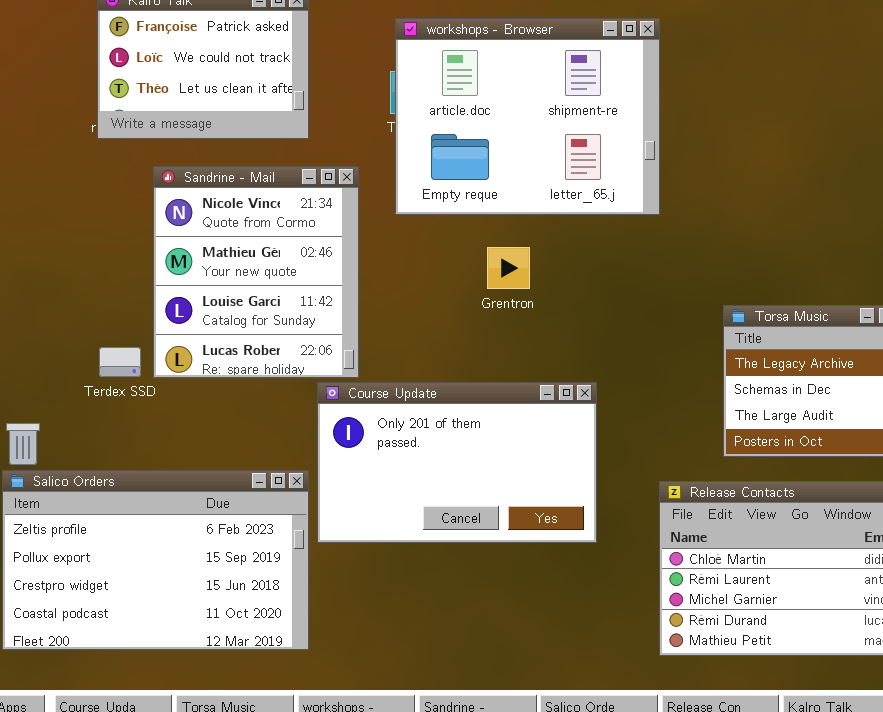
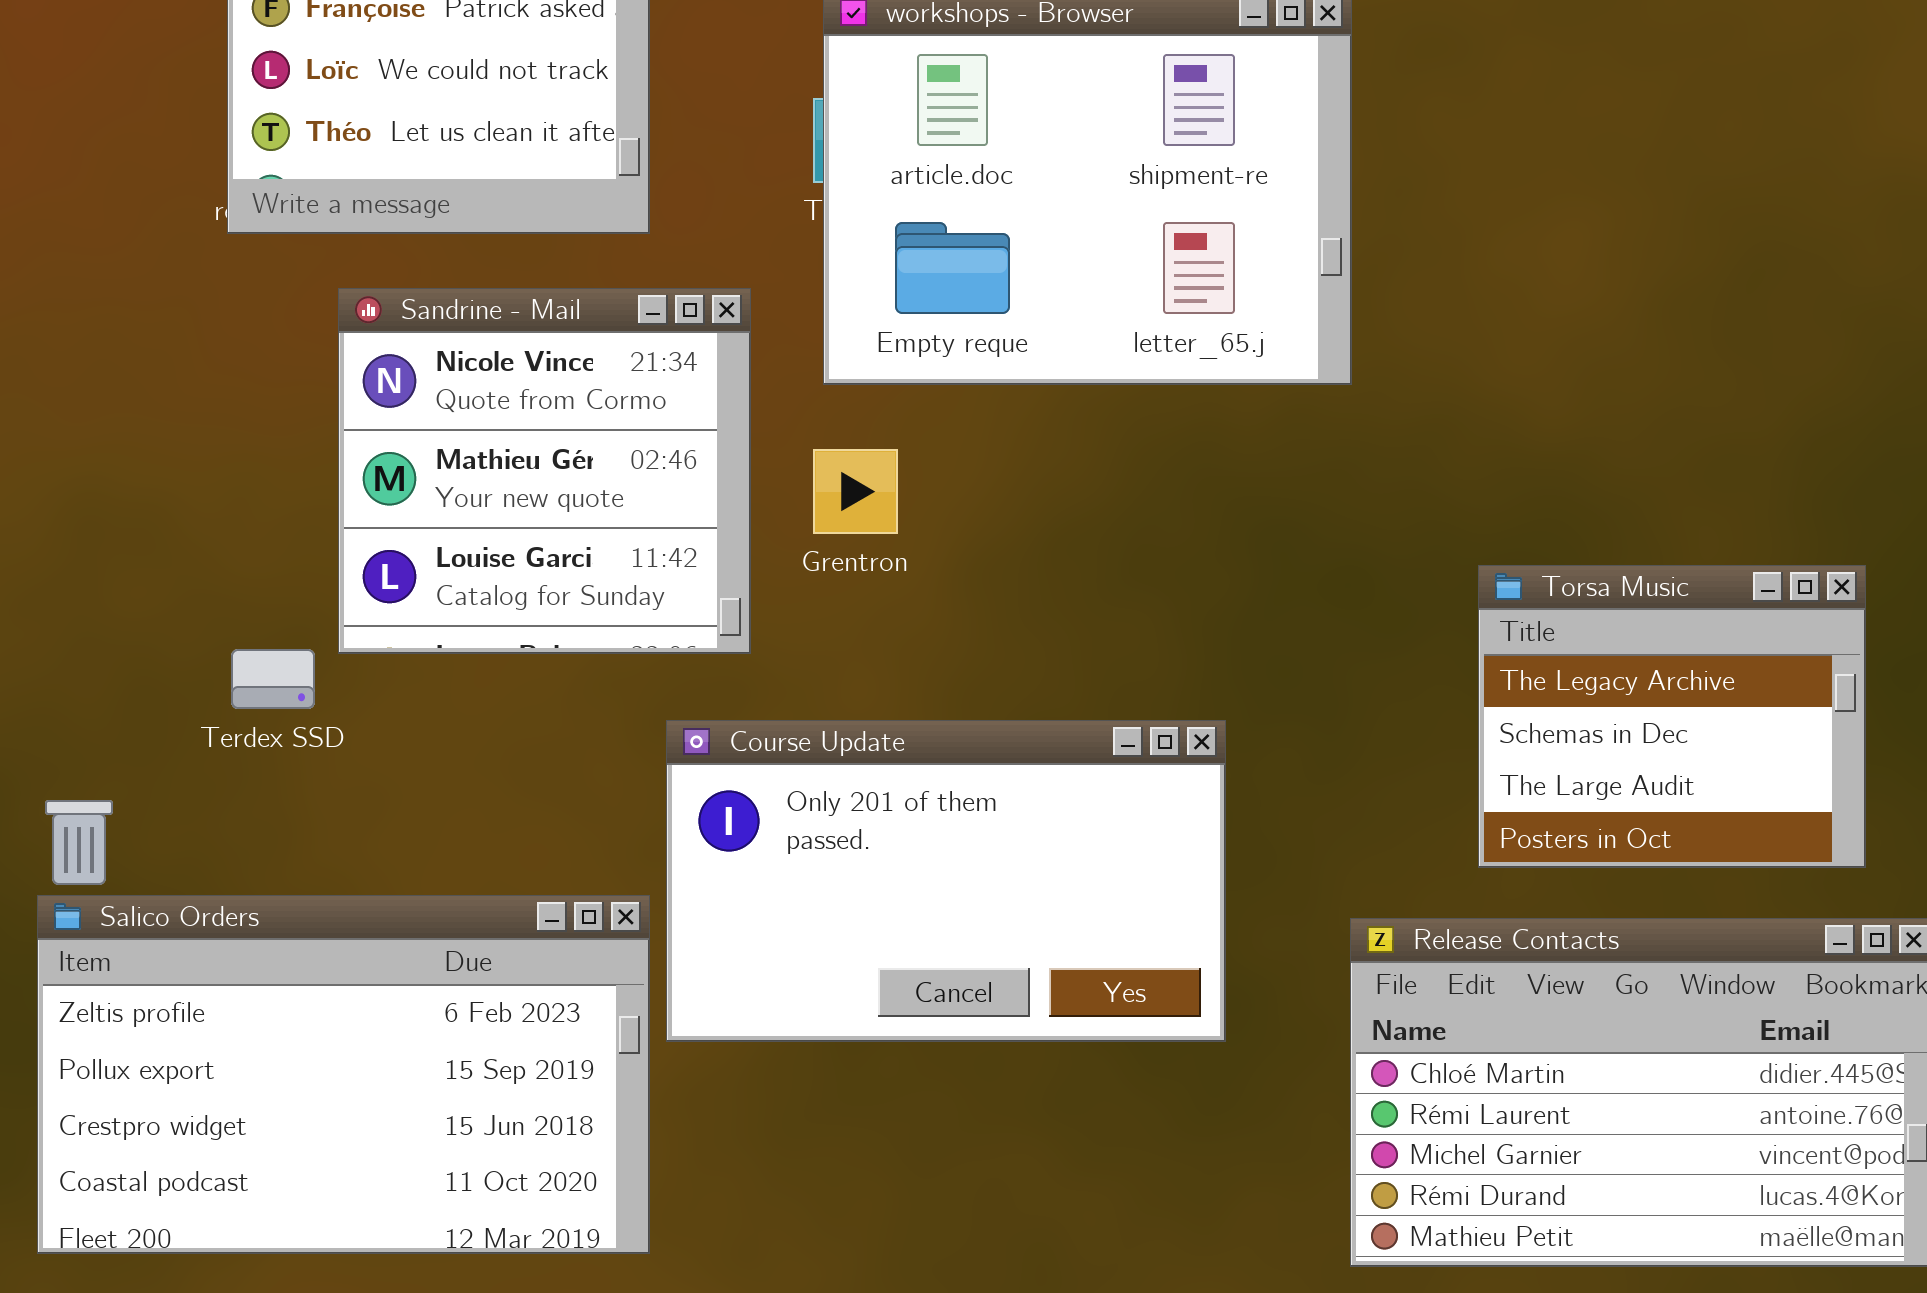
Sandrine - Mail: [153,166,359,378] -> [338,288,751,654], resized
Grentron: [487,247,530,289] -> [813,449,898,534], moved

